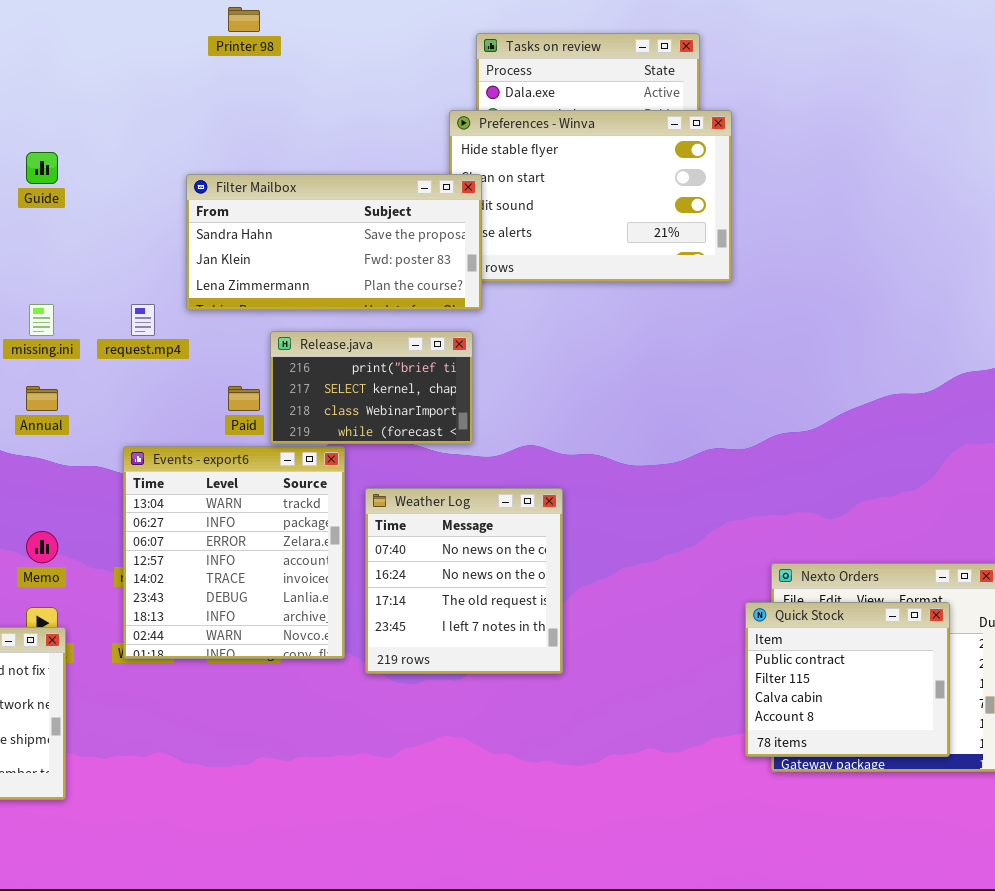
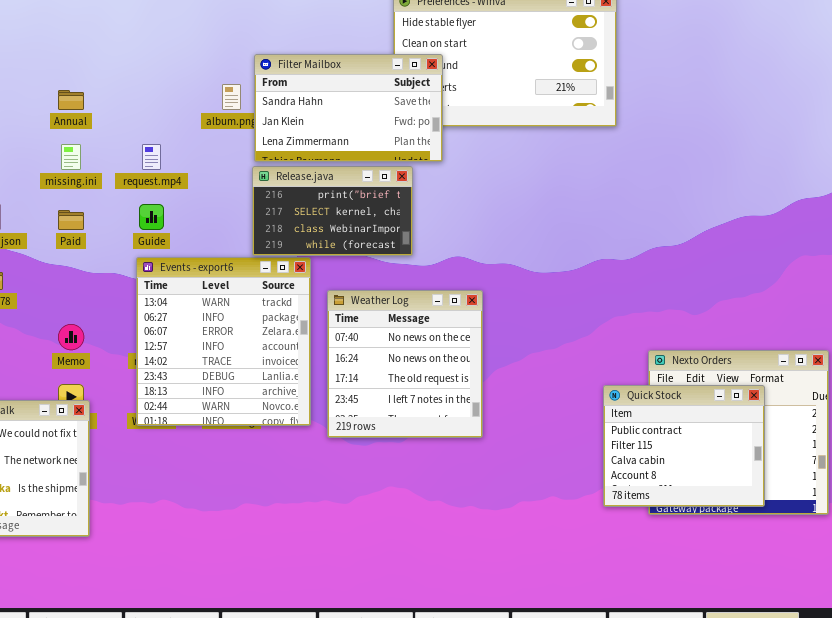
Guide: [26,152,58,184] -> [139,204,164,230], moved
Filter Mailbox: [186,174,482,310] -> [254,54,443,162], moved, resized
Annual: [26,386,58,411] -> [58,90,84,110], moved
Paid: [228,386,260,411] -> [58,210,84,230], moved
Quick Stock: [745,602,950,757] -> [603,385,765,507], moved

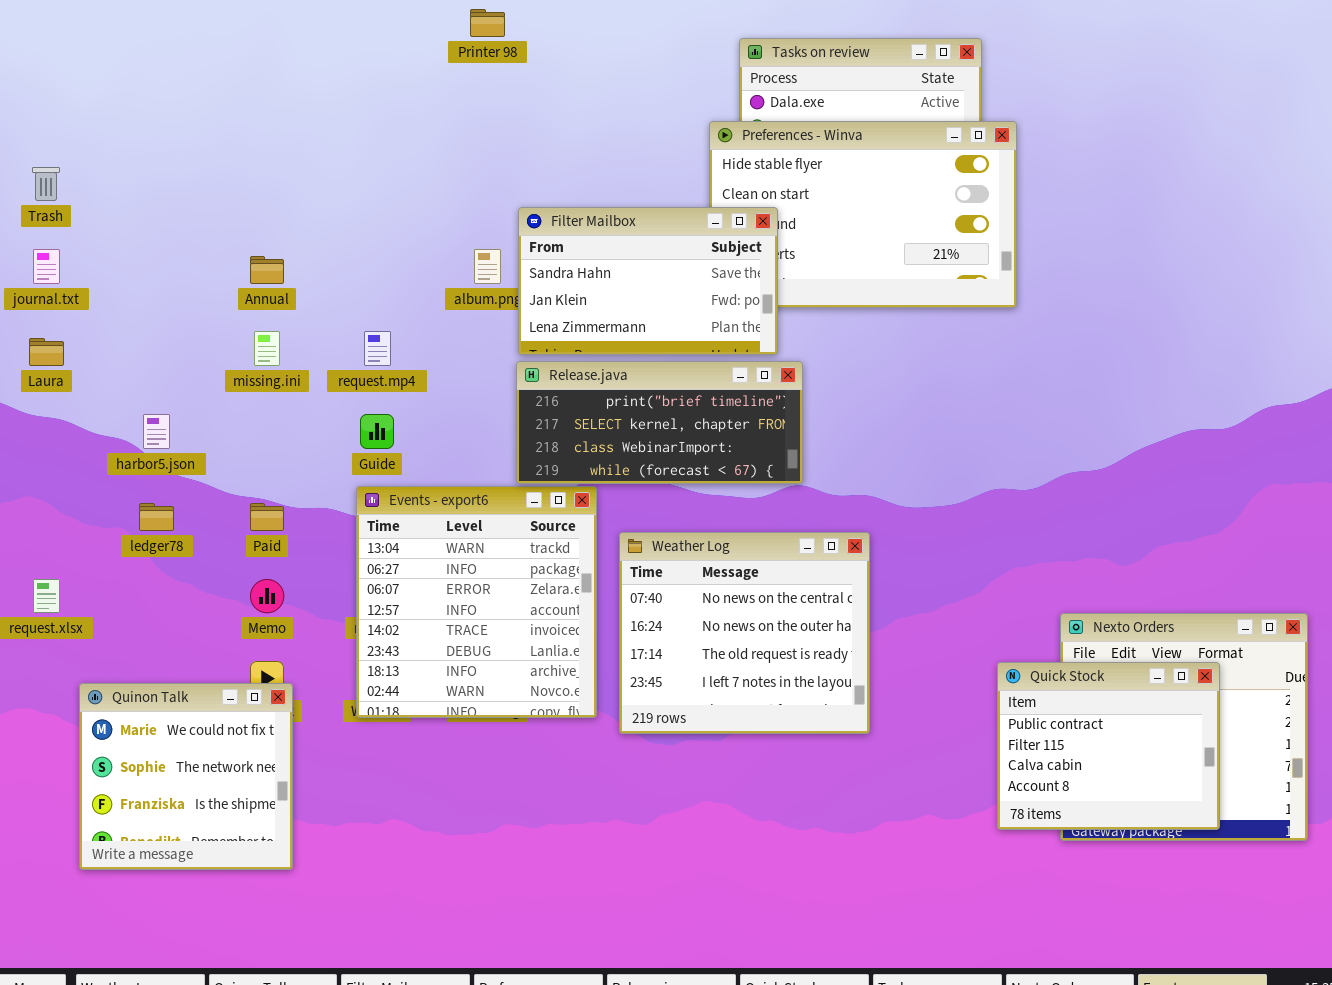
Release.java: [252,166,413,256] -> [516,361,803,484], resized
Paid: [58,210,84,230] -> [250,503,284,531], moved
Weather Log: [327,290,483,438] -> [619,532,870,734], resized

